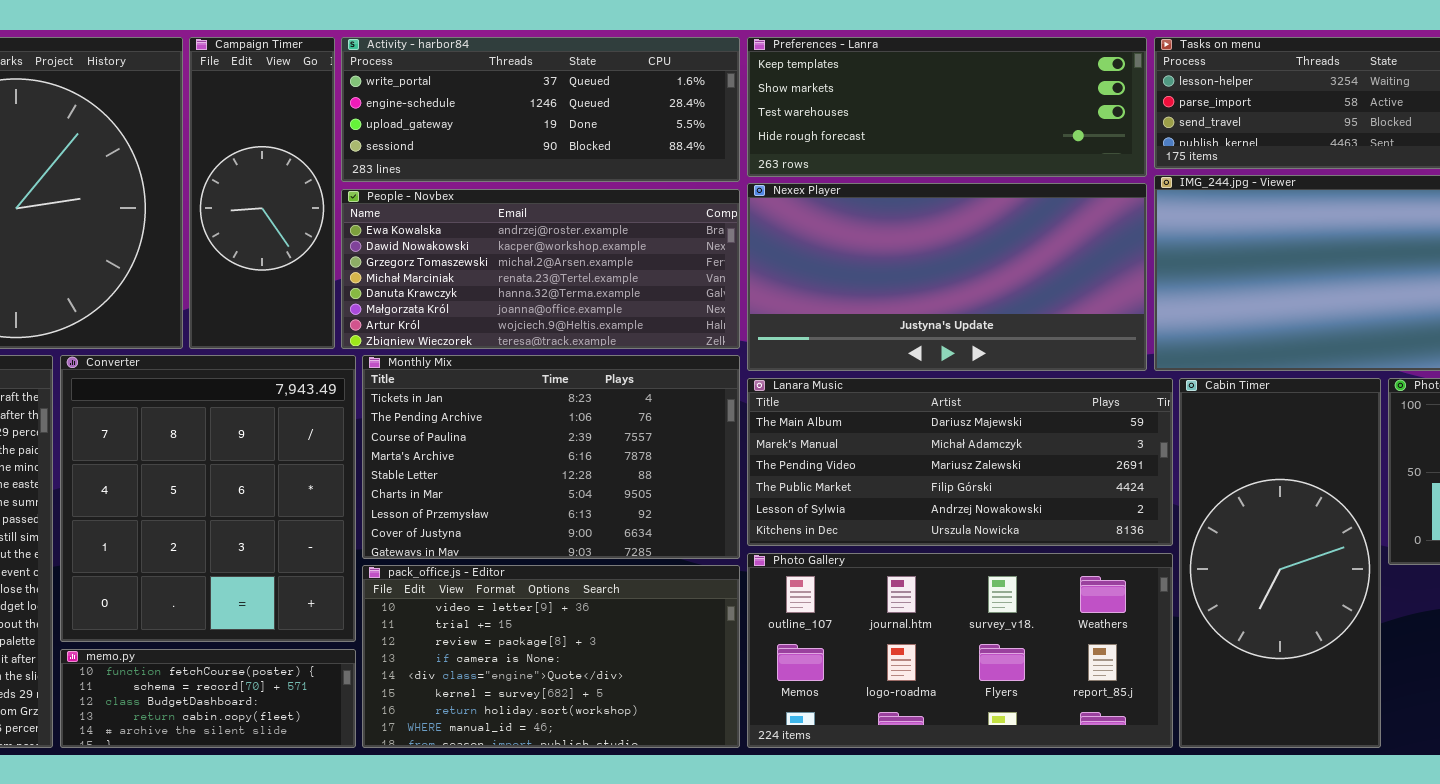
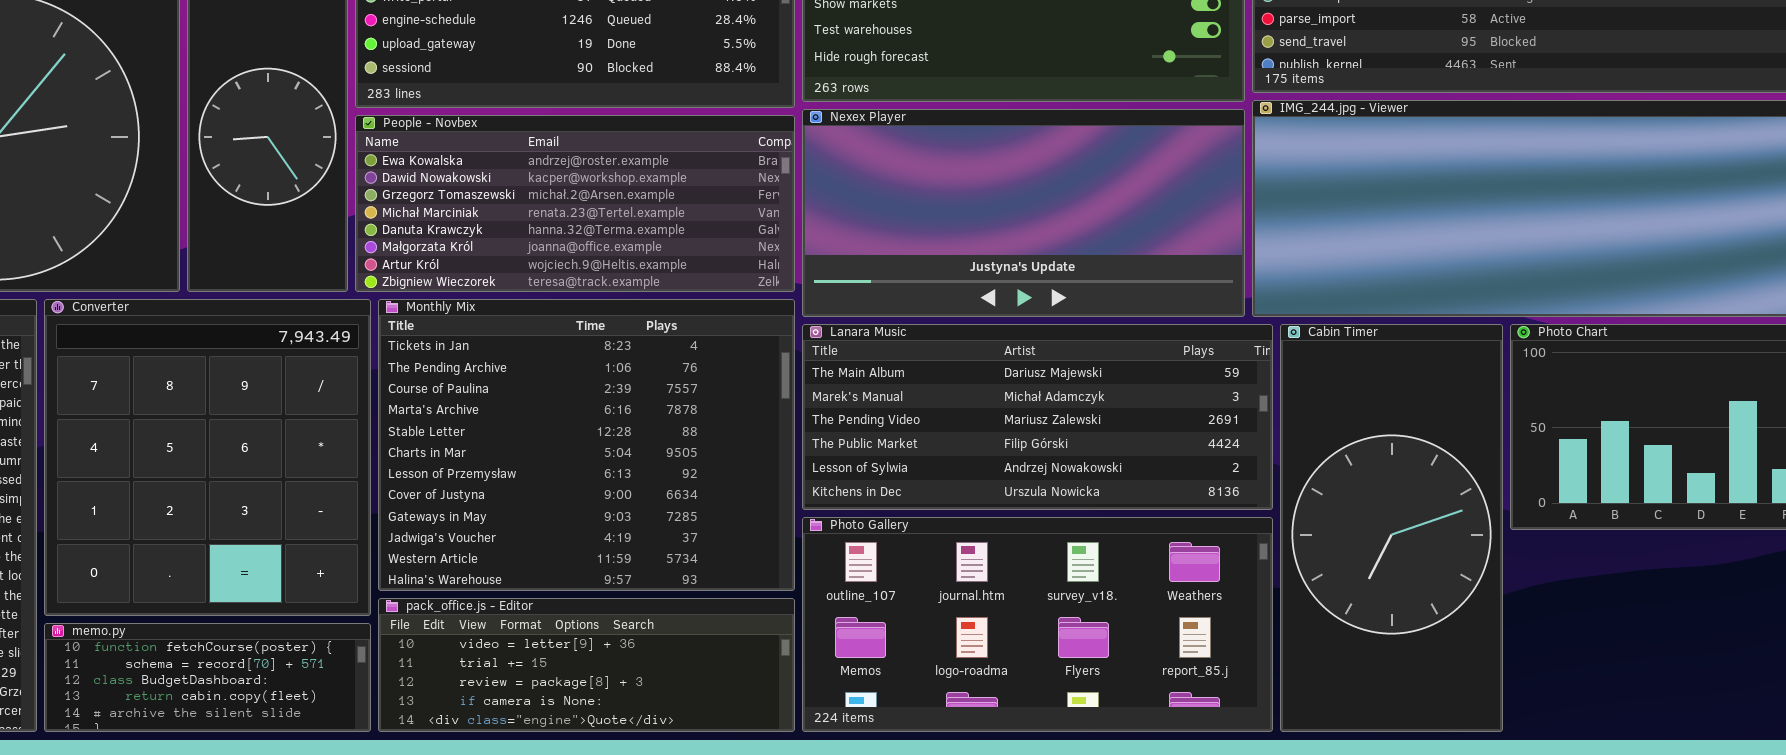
Monthly Mix: [362,355,740,559] -> [378,299,795,591], resized
pack_office.js - Editor: [362,565,740,748] -> [378,598,795,732], resized

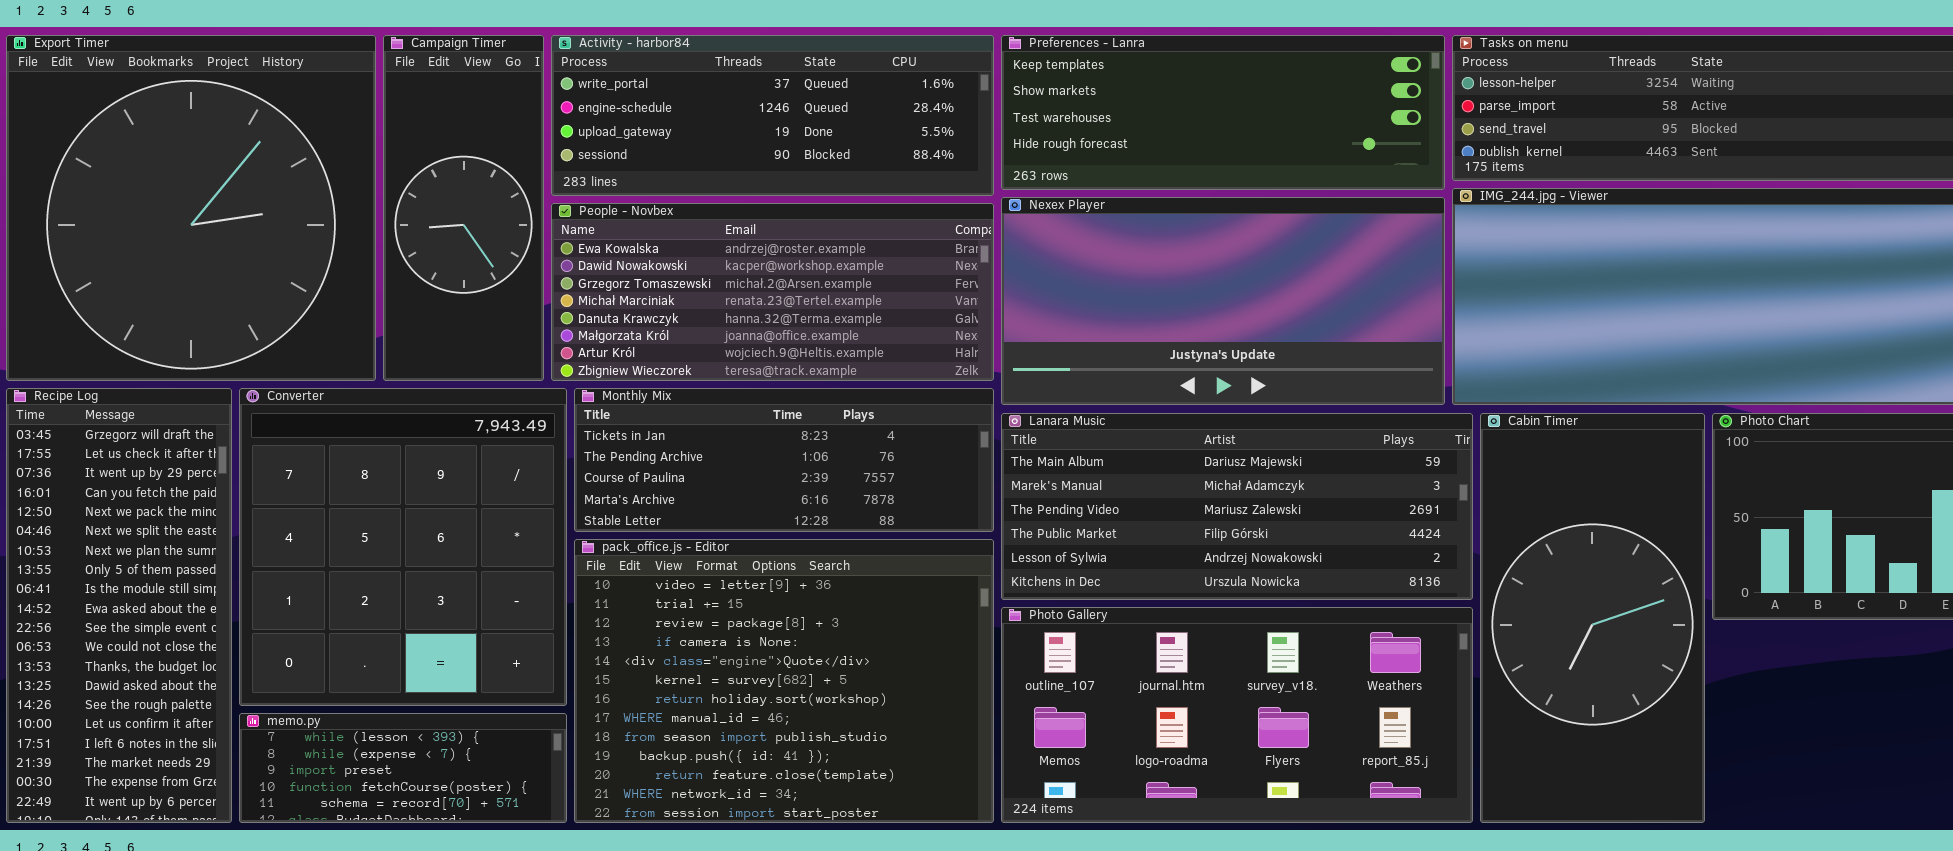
Monthly Mix: [378,299,795,591] -> [574,388,994,532], resized
pack_office.js - Editor: [378,598,795,732] -> [574,539,994,823], resized
memo.py: [44,623,371,732] -> [239,713,567,823], scrolled up 3 rows

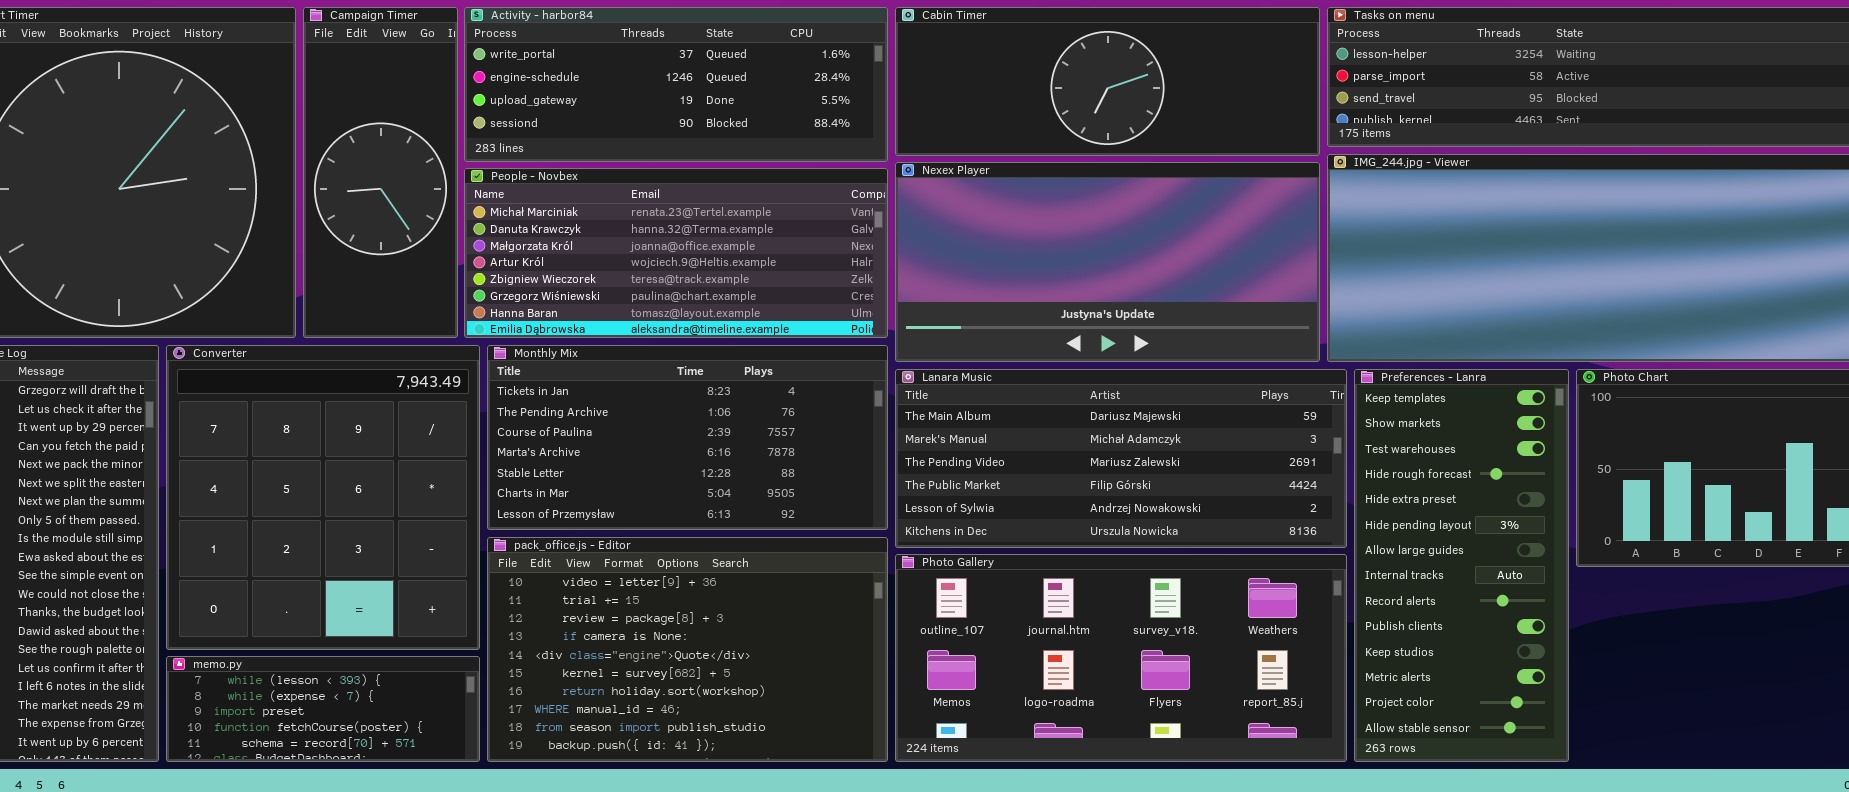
Preferences - Lanra: [1001,35,1445,190] -> [1354,369,1569,762], moved, resized
People - Novbex: [551,203,994,381] -> [464,168,888,338], scrolled down 3 rows
Monthly Mix: [574,388,994,532] -> [487,345,888,530], resized
Cabin Timer: [1480,413,1705,823] -> [895,7,1320,156], moved, resized
pack_office.js - Editor: [574,539,994,823] -> [487,537,888,762], resized

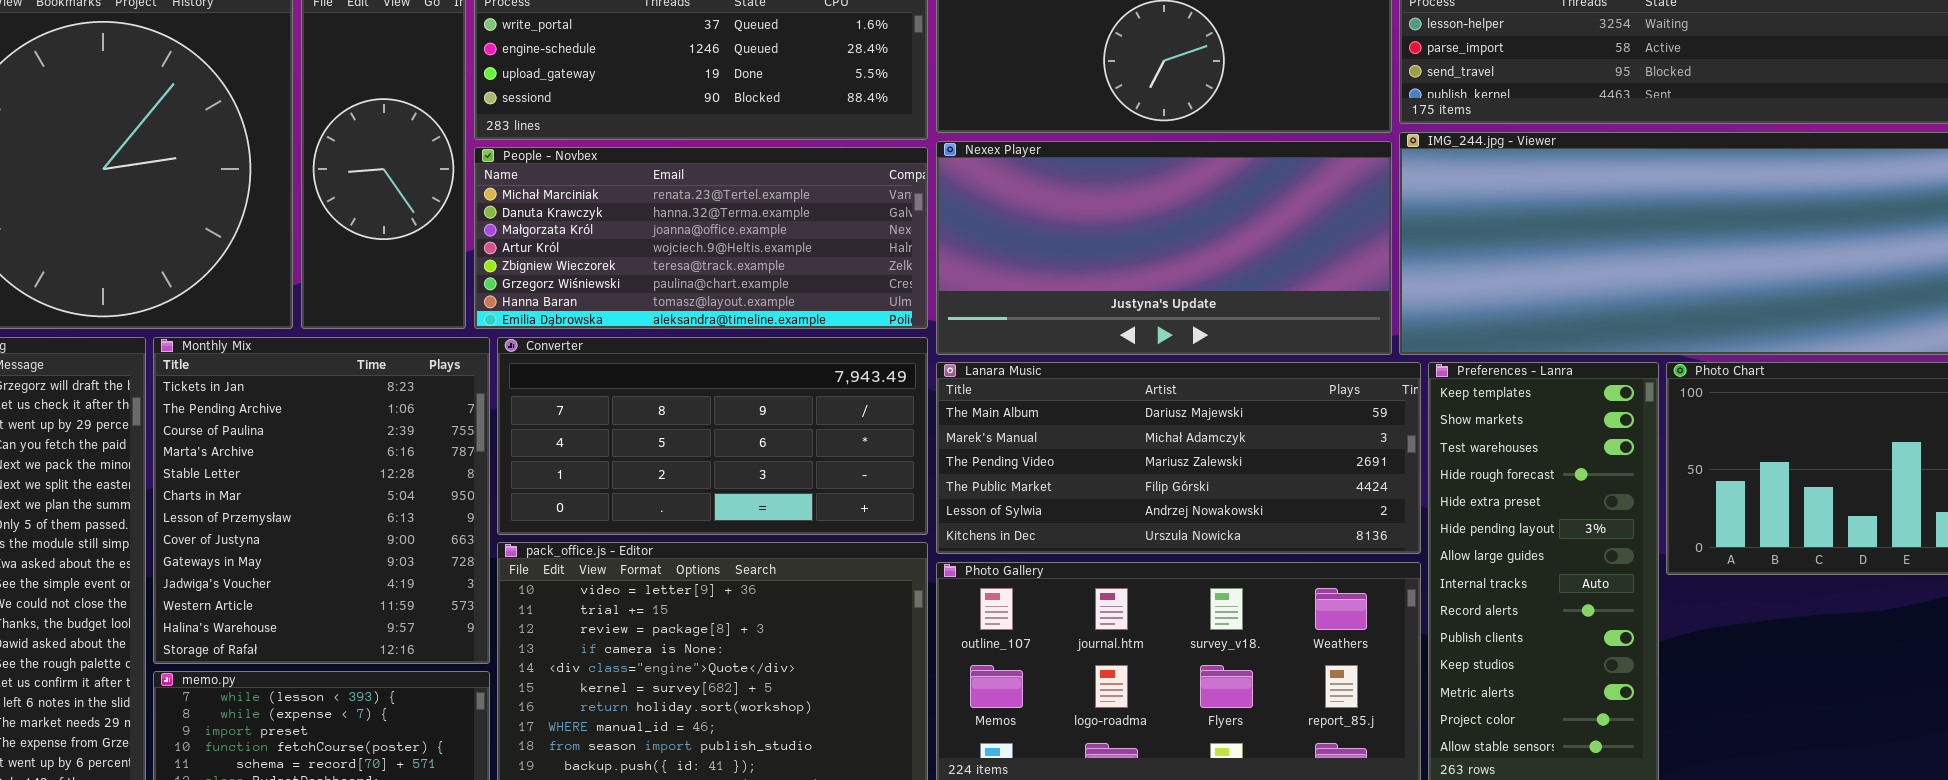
Converter: [166,345,480,650] -> [497,337,928,535], moved, resized
Monthly Mix: [487,345,888,530] -> [153,337,490,664], moved, resized

